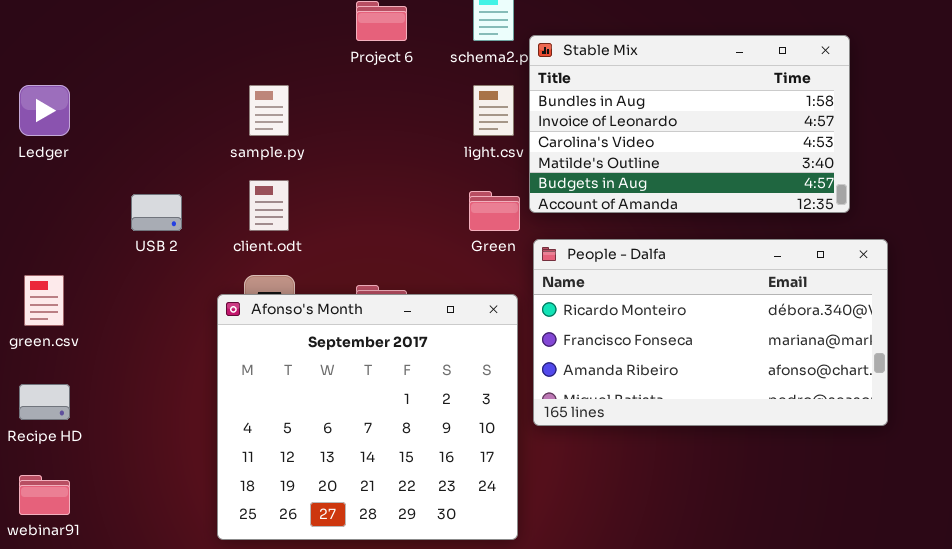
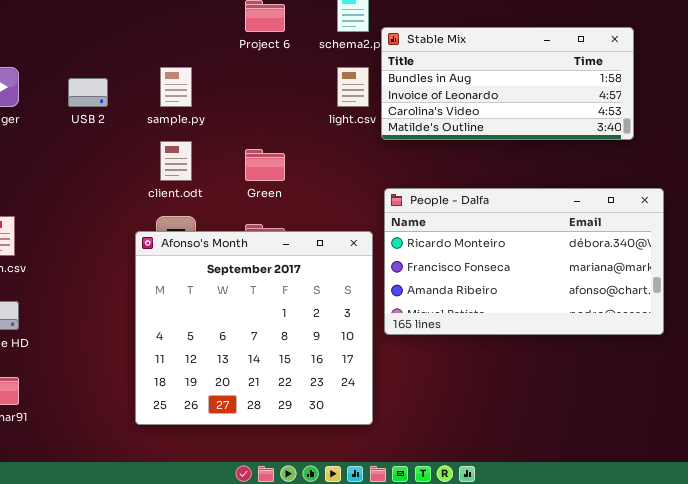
Stable Mix: [529,35,850,213] -> [381,27,634,140], resized
Green: [469,191,520,231] -> [245,149,285,181], moved
USB 2: [131,194,182,231] -> [68,78,108,107], moved

